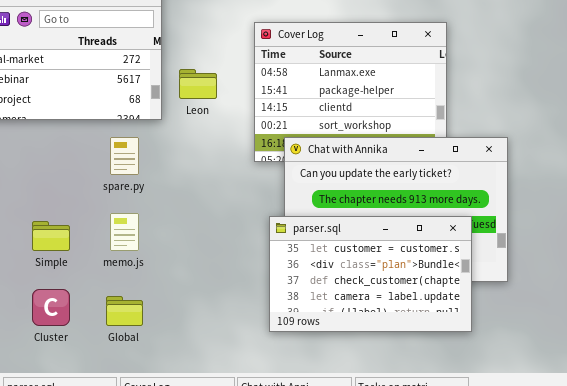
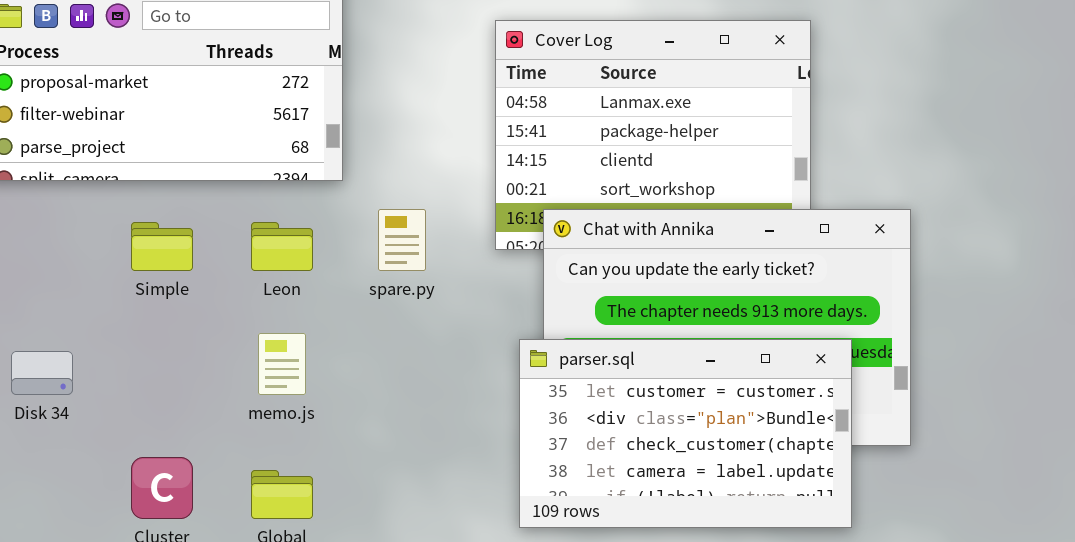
Leon: [179,69,217,99] -> [251,222,313,271], moved
spare.py: [110,137,139,175] -> [378,209,426,271], moved
Simple: [32,221,70,251] -> [131,222,193,271], moved

